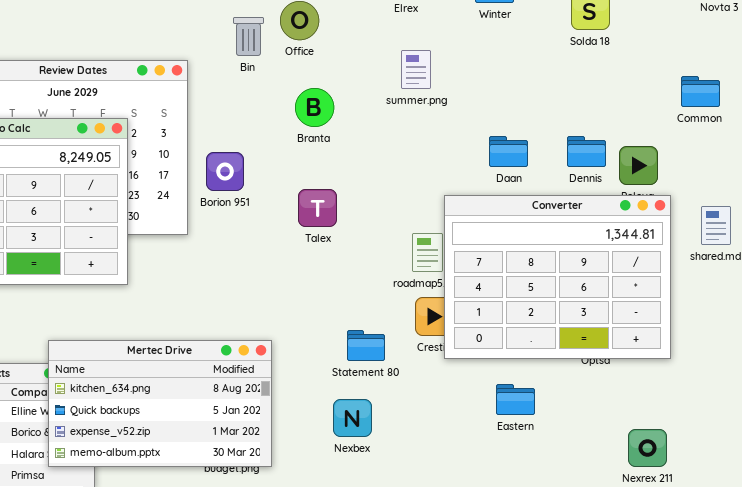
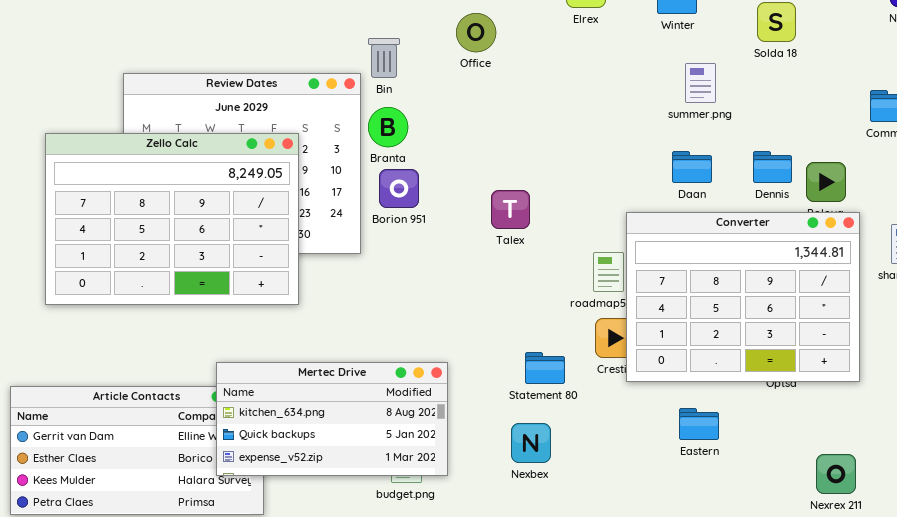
Bin: [233,17,264,56] -> [368,38,400,78], moved
summer.png: [401,50,431,89] -> [685,63,716,103], moved
Branta: [295,88,334,127] -> [368,107,408,147], moved
Talex: [298,189,337,227] -> [491,190,530,229], moved
Mertec Drive: [48,340,272,467] -> [216,362,448,476], resized

